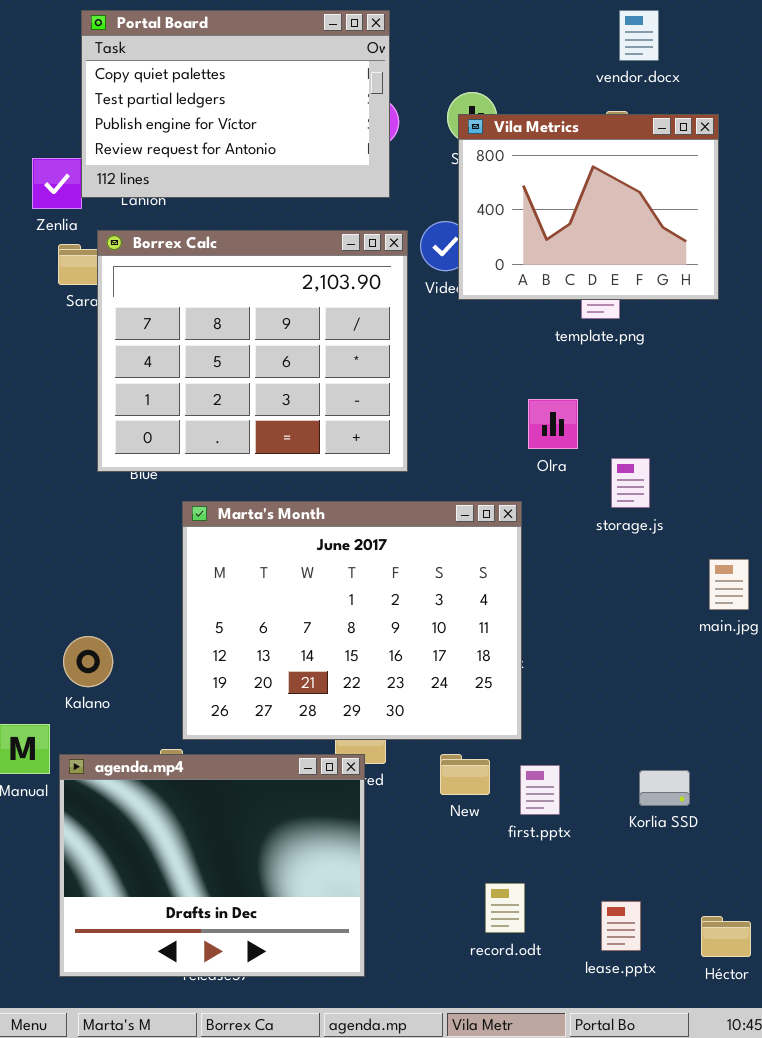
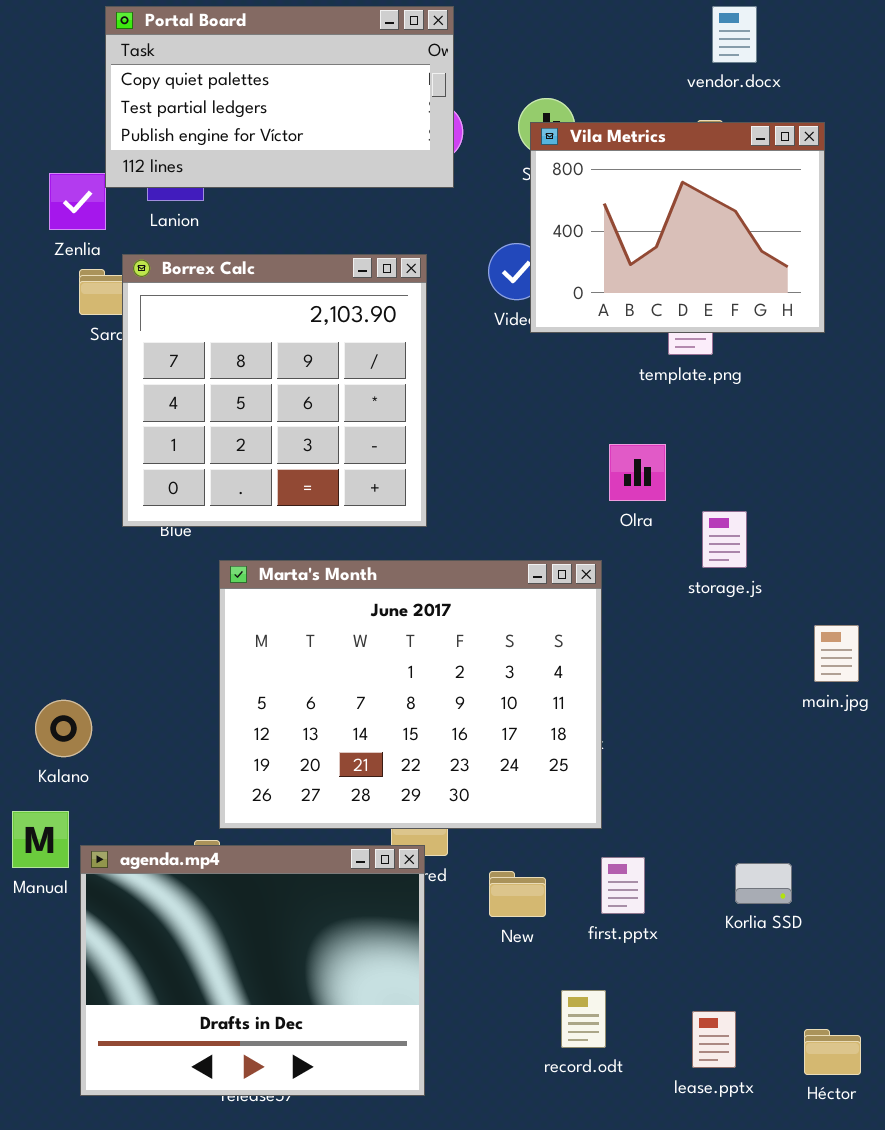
Portal Board: [81,10,390,198] -> [105,6,454,188], resized
Borrex Calc: [97,230,408,472] -> [122,254,427,527], resized
Kalano: [63,636,113,687] -> [35,700,92,757], moved
New: [440,754,490,795] -> [489,871,546,917], moved

